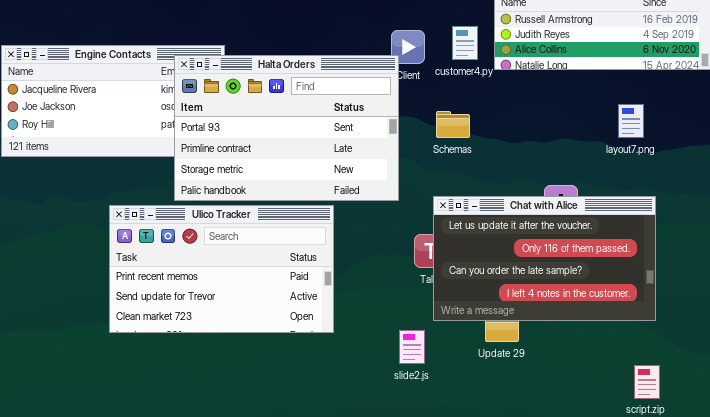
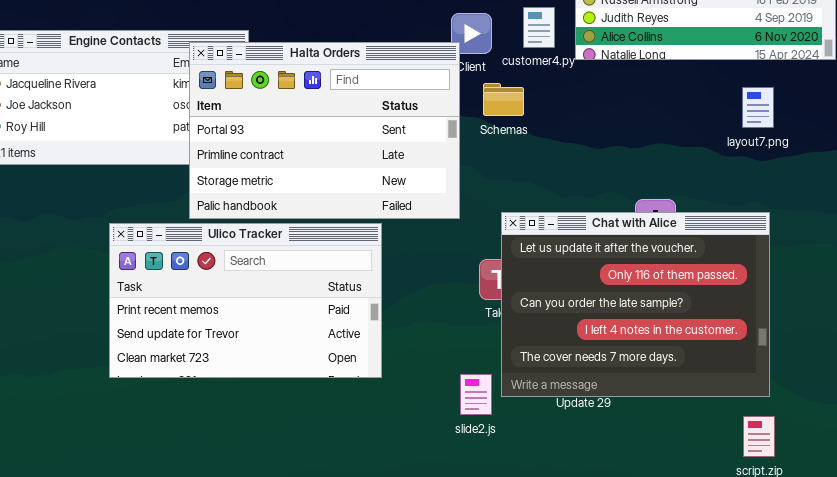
layout7.png: [618,104,644,138] -> [742,87,774,128], moved
Schemas: [436,111,470,138] -> [483,83,524,116], moved
Chat with Alice: [433,196,656,321] -> [501,212,770,397], resized

